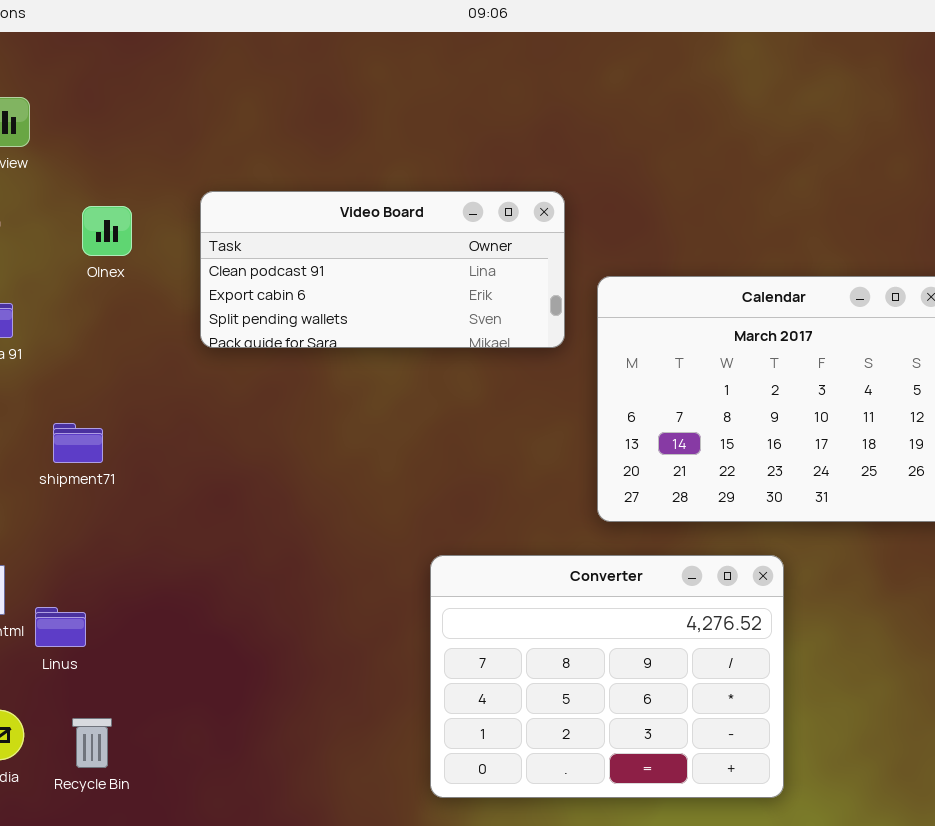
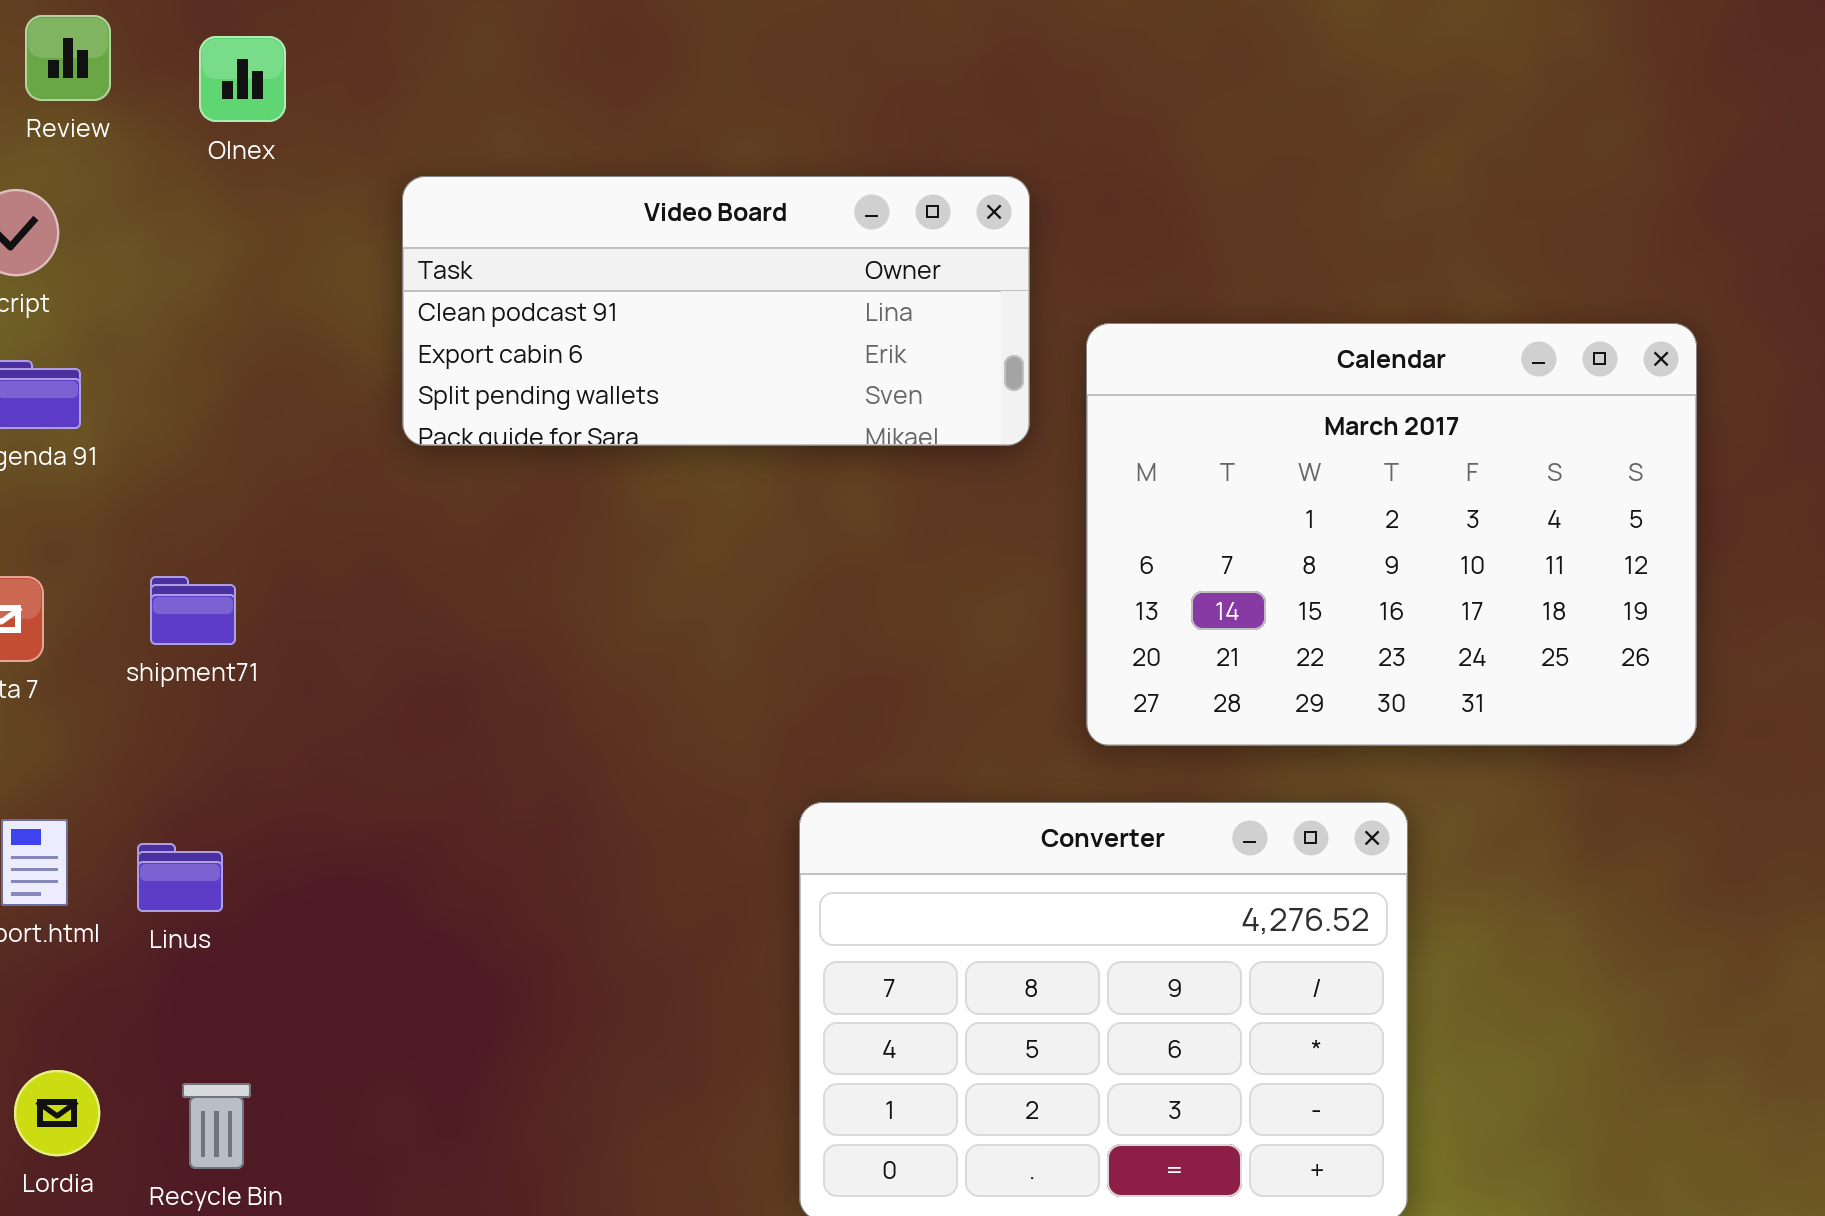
Olnex: [82,206,132,256] -> [199,36,286,122], moved
Linus: [35,607,86,647] -> [137,843,223,912], moved

